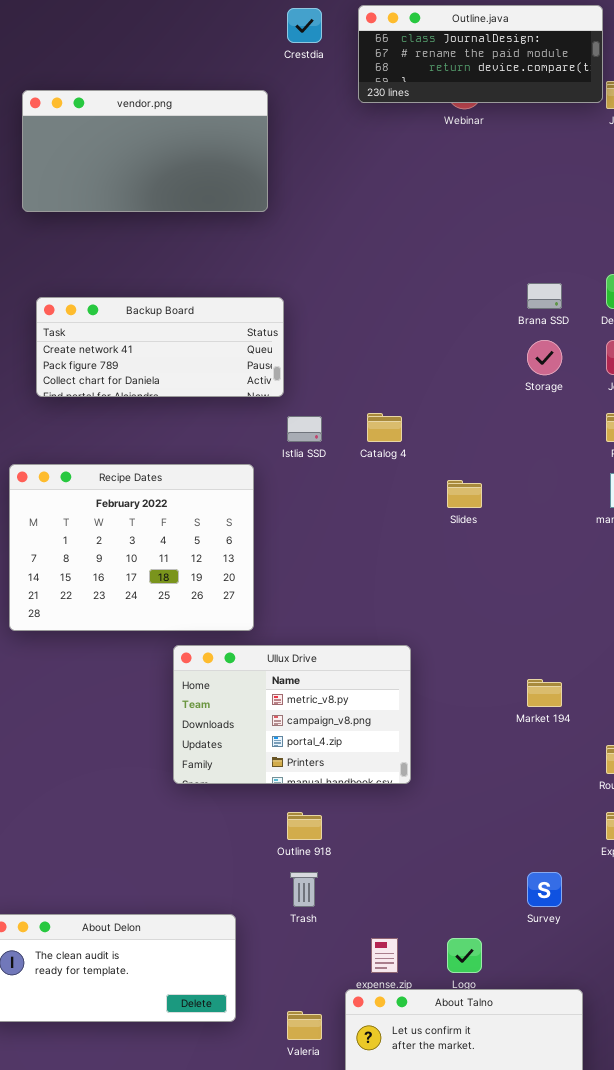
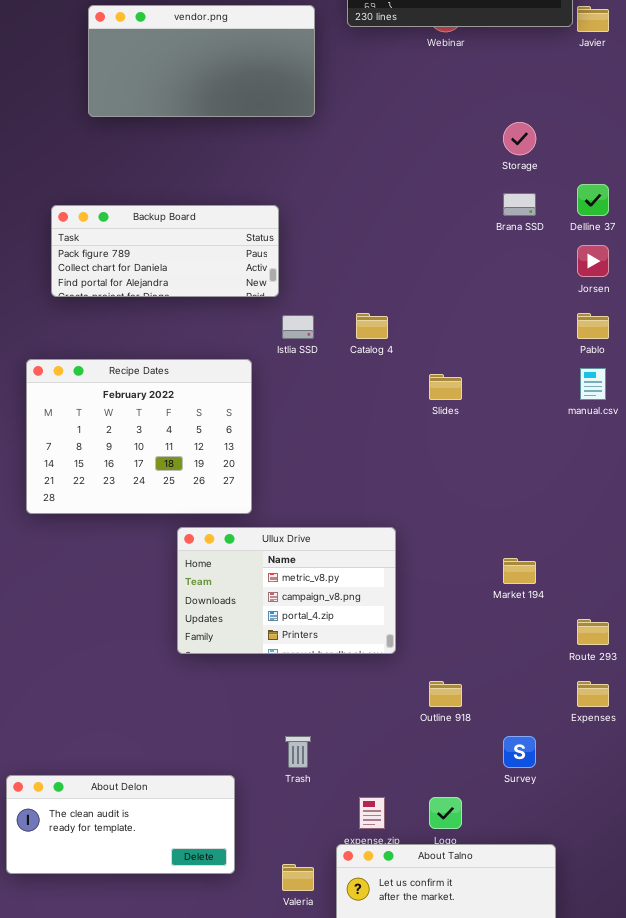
vendor.png: [22,90,268,212] -> [88,5,315,117], moved
Backup Board: [36,297,284,397] -> [51,205,279,297], scrolled down 1 row
Storage: [527,340,562,375] -> [503,122,536,155], moved
Outline 918: [287,812,322,840] -> [429,681,462,707], moved

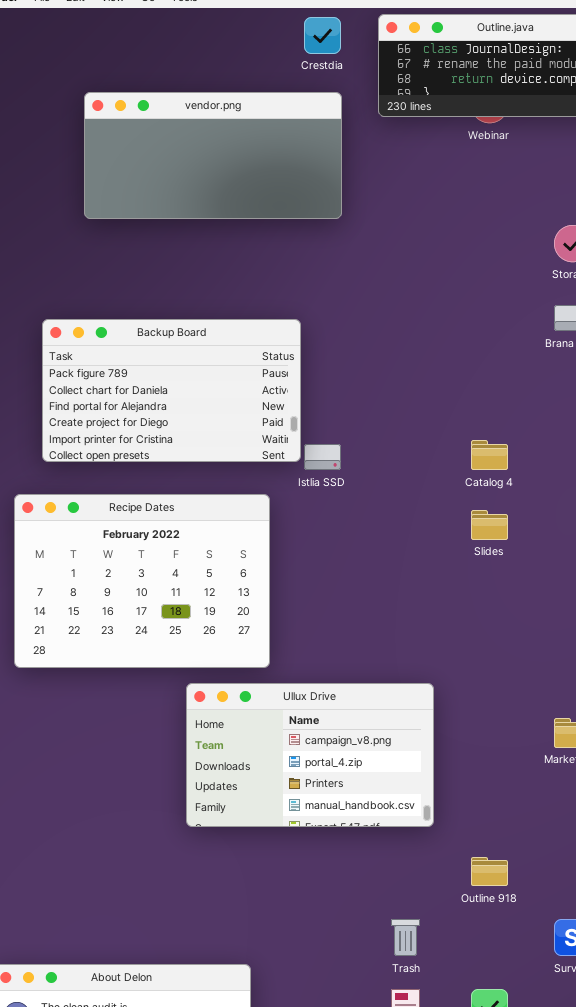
Backup Board: [51,205,279,297] -> [42,319,301,462], resized
Catalog 4: [356,313,388,339] -> [471,440,508,470], moved
Ullux Drive: [177,527,396,654] -> [186,683,434,827], scrolled down 1 row
Trash: [285,736,311,768] -> [391,919,420,956], moved

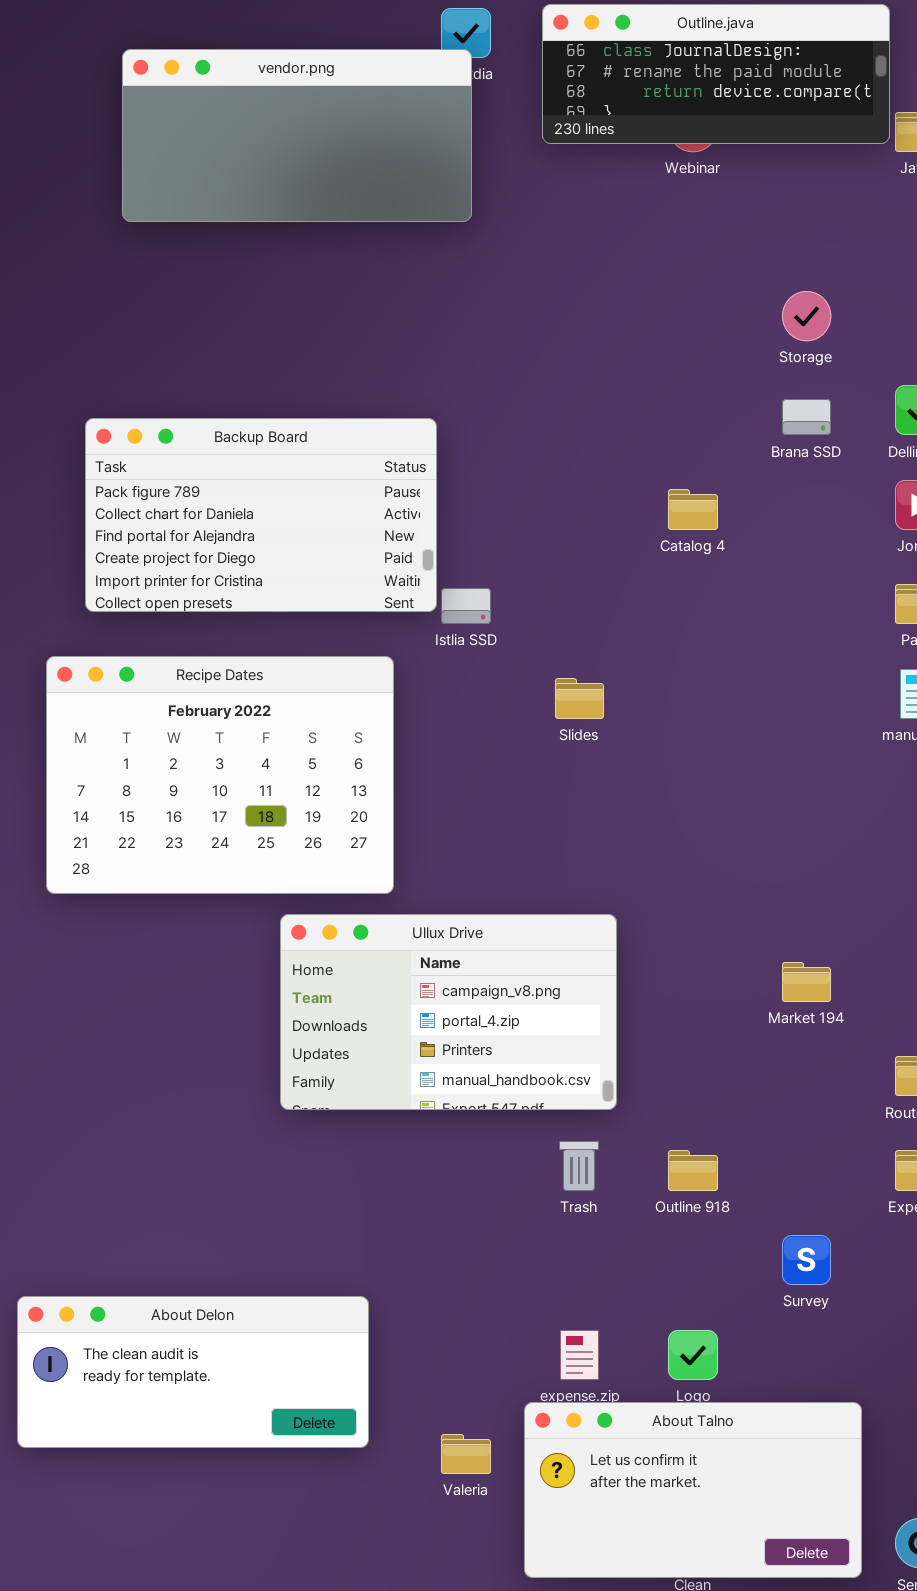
vendor.png: [84,92,342,219] -> [122,49,472,222], moved
Catalog 4: [471,440,508,470] -> [668,489,718,530], moved
Slides: [471,510,508,540] -> [555,678,604,719], moved
Trash: [391,919,420,956] -> [559,1141,599,1191], moved

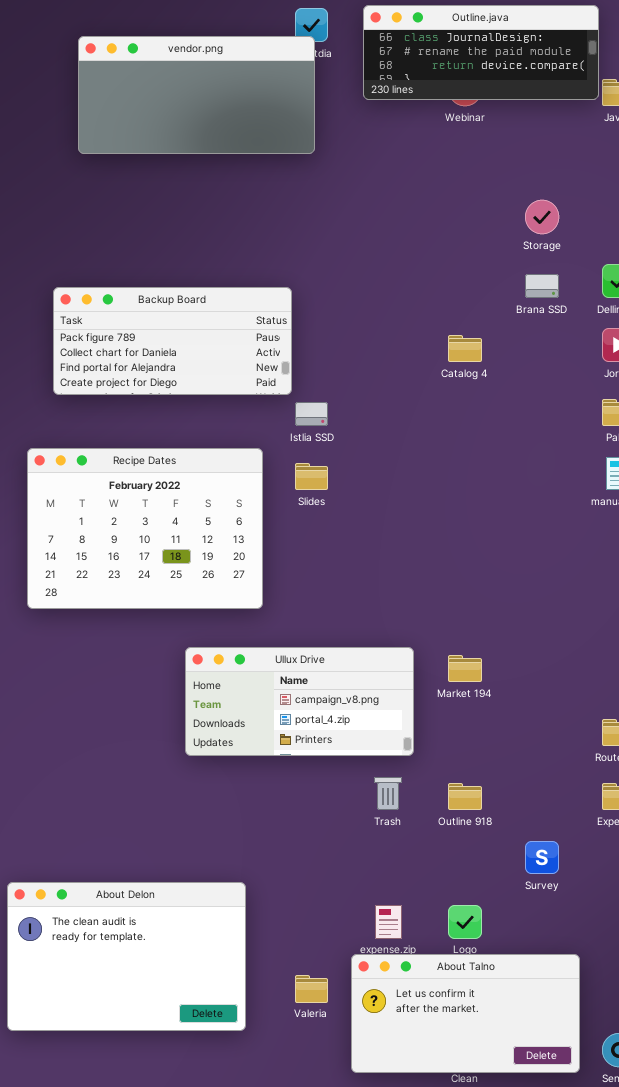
Backup Board: [85,418,437,612] -> [53,287,292,395], resized
Slides: [555,678,604,719] -> [295,463,328,490], moved
Ullux Drive: [280,914,617,1110] -> [185,647,414,756], resized
Market 194: [782,962,831,1002] -> [448,655,482,682], moved
About Delon: [17,1296,369,1448] -> [7,882,246,1031], resized

